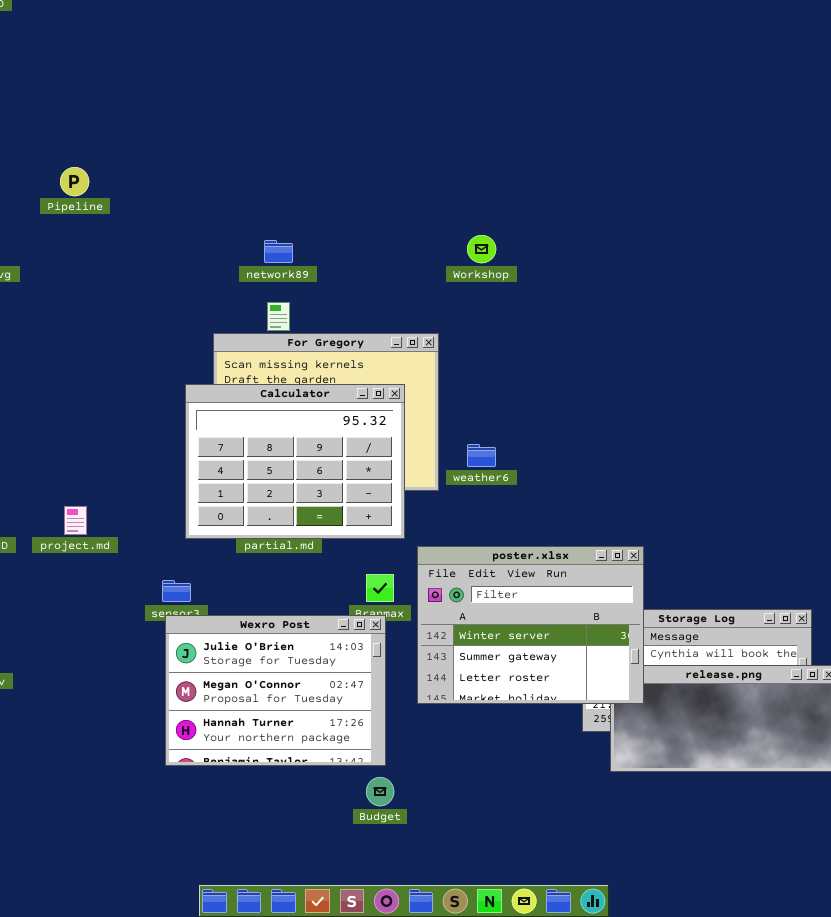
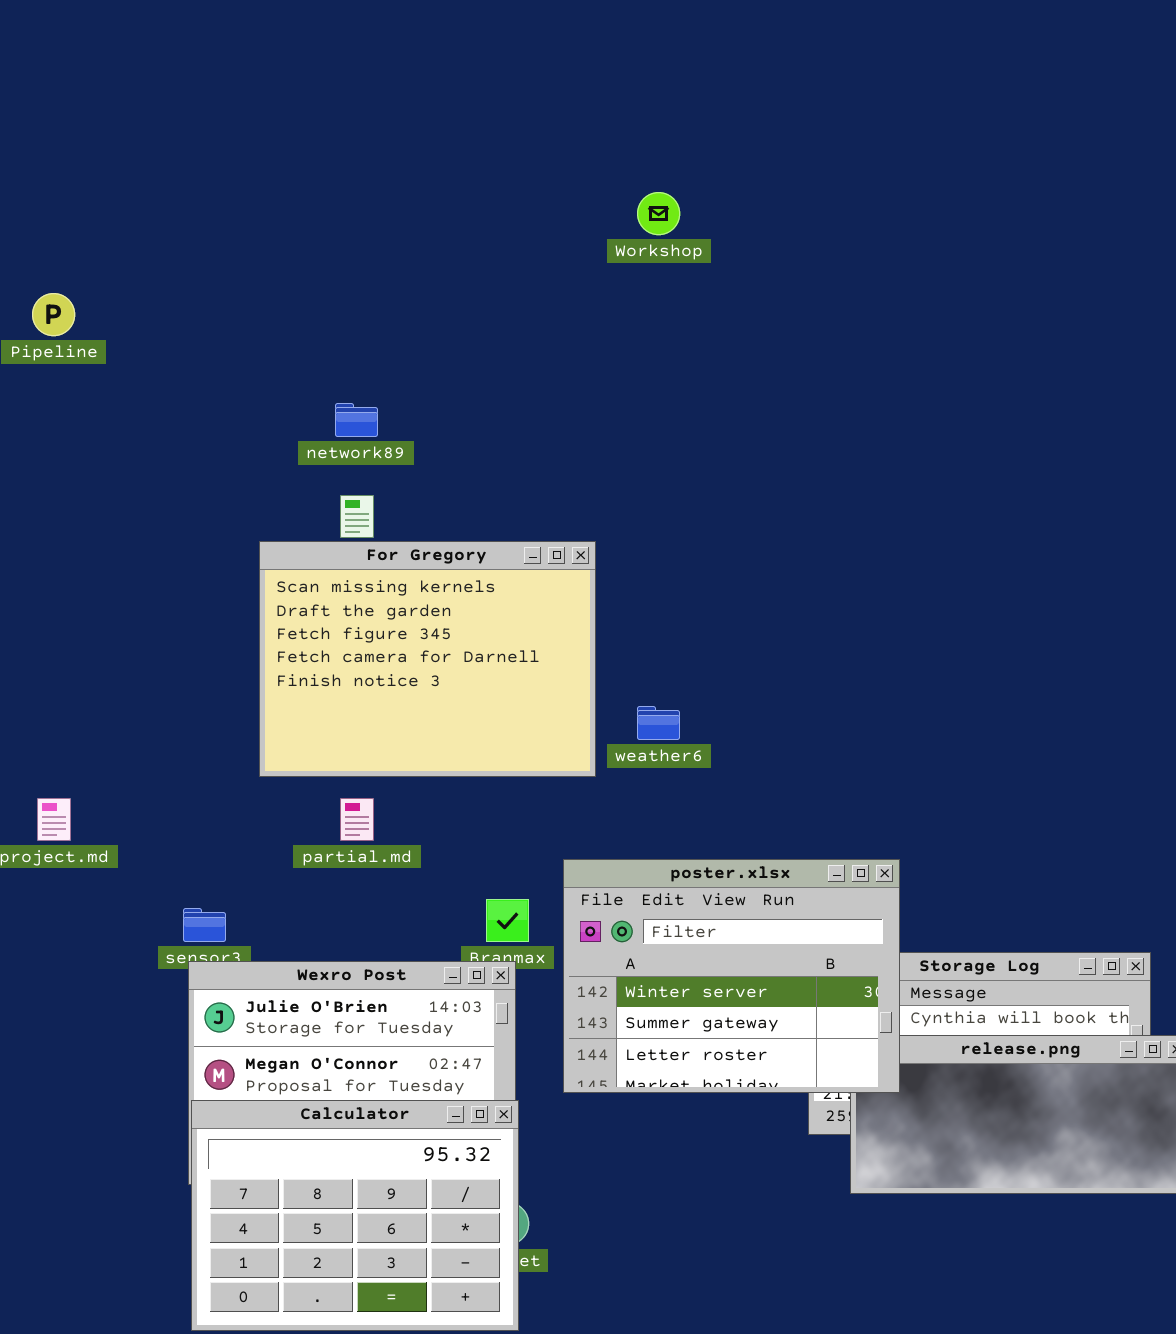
Workshop: [467,235,496,263] -> [637,192,680,235], moved
Calculator: [185,384,405,539] -> [191,1100,519,1331], moved

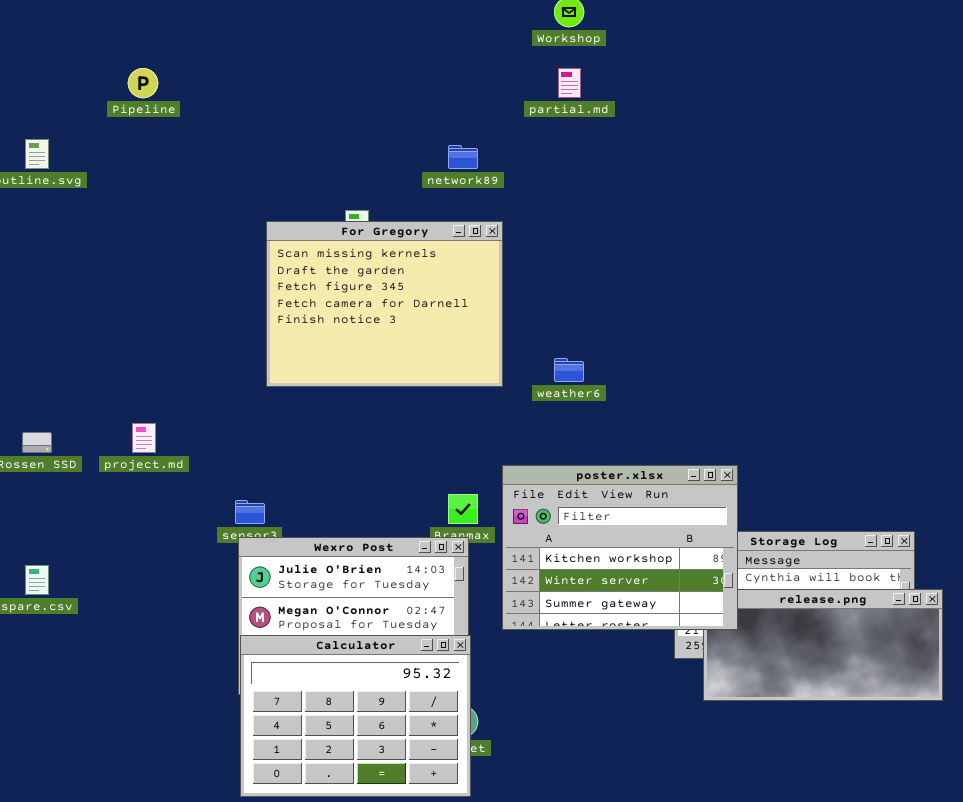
network89: [335,403,378,437] -> [448,145,478,169], moved
For Gregory: [259,541,596,777] -> [266,221,503,387], moved
partial.md: [340,798,374,841] -> [558,68,581,98], moved
poster.xlsx: [563,859,900,1093] -> [502,465,738,630], scrolled up 1 row

